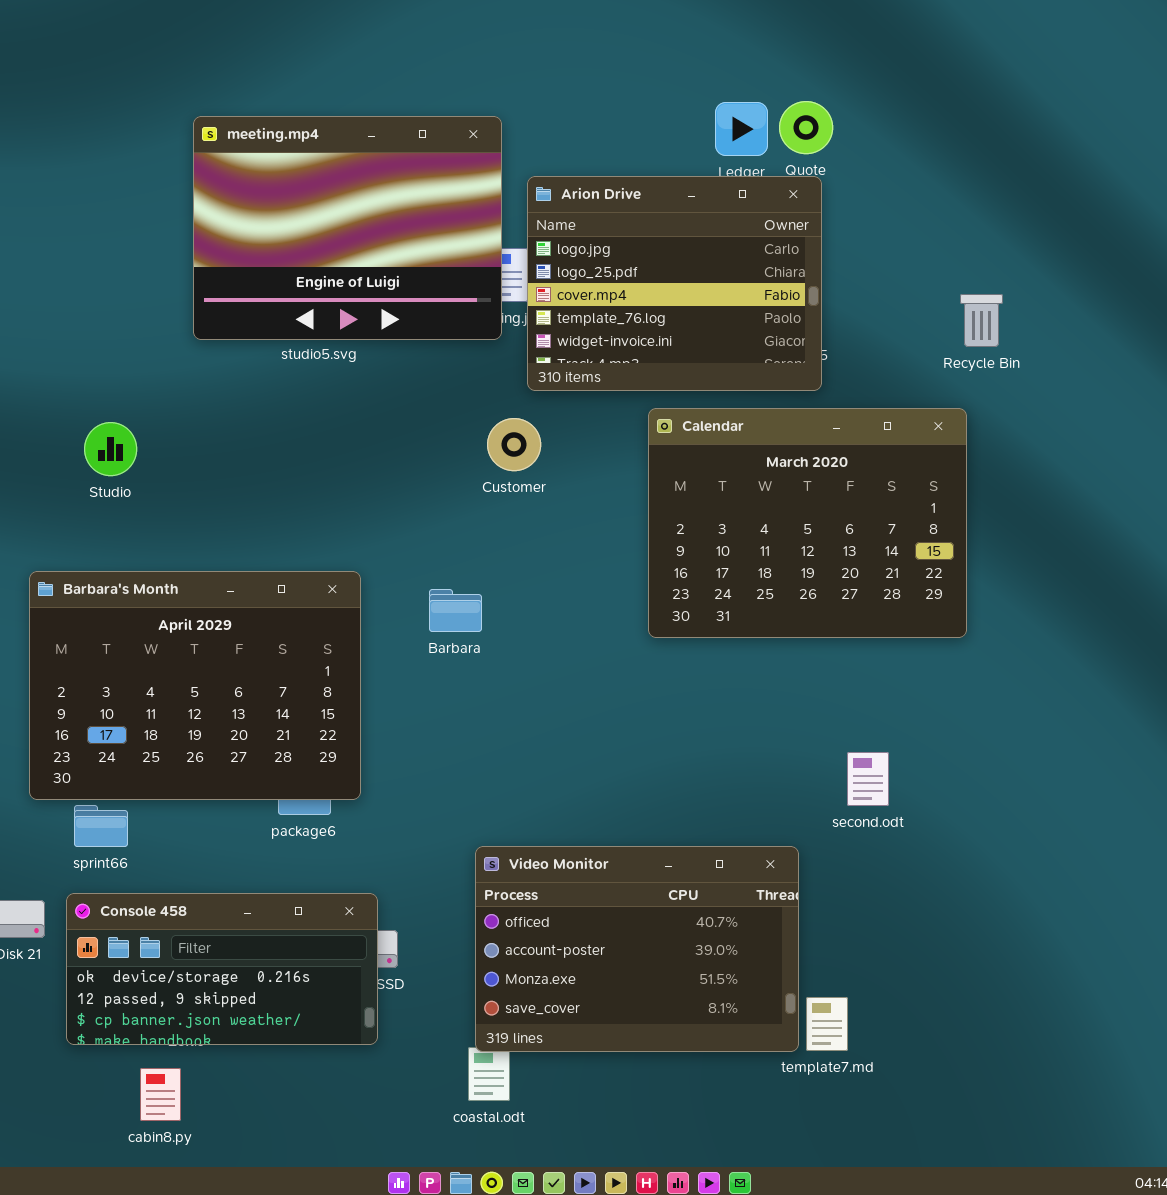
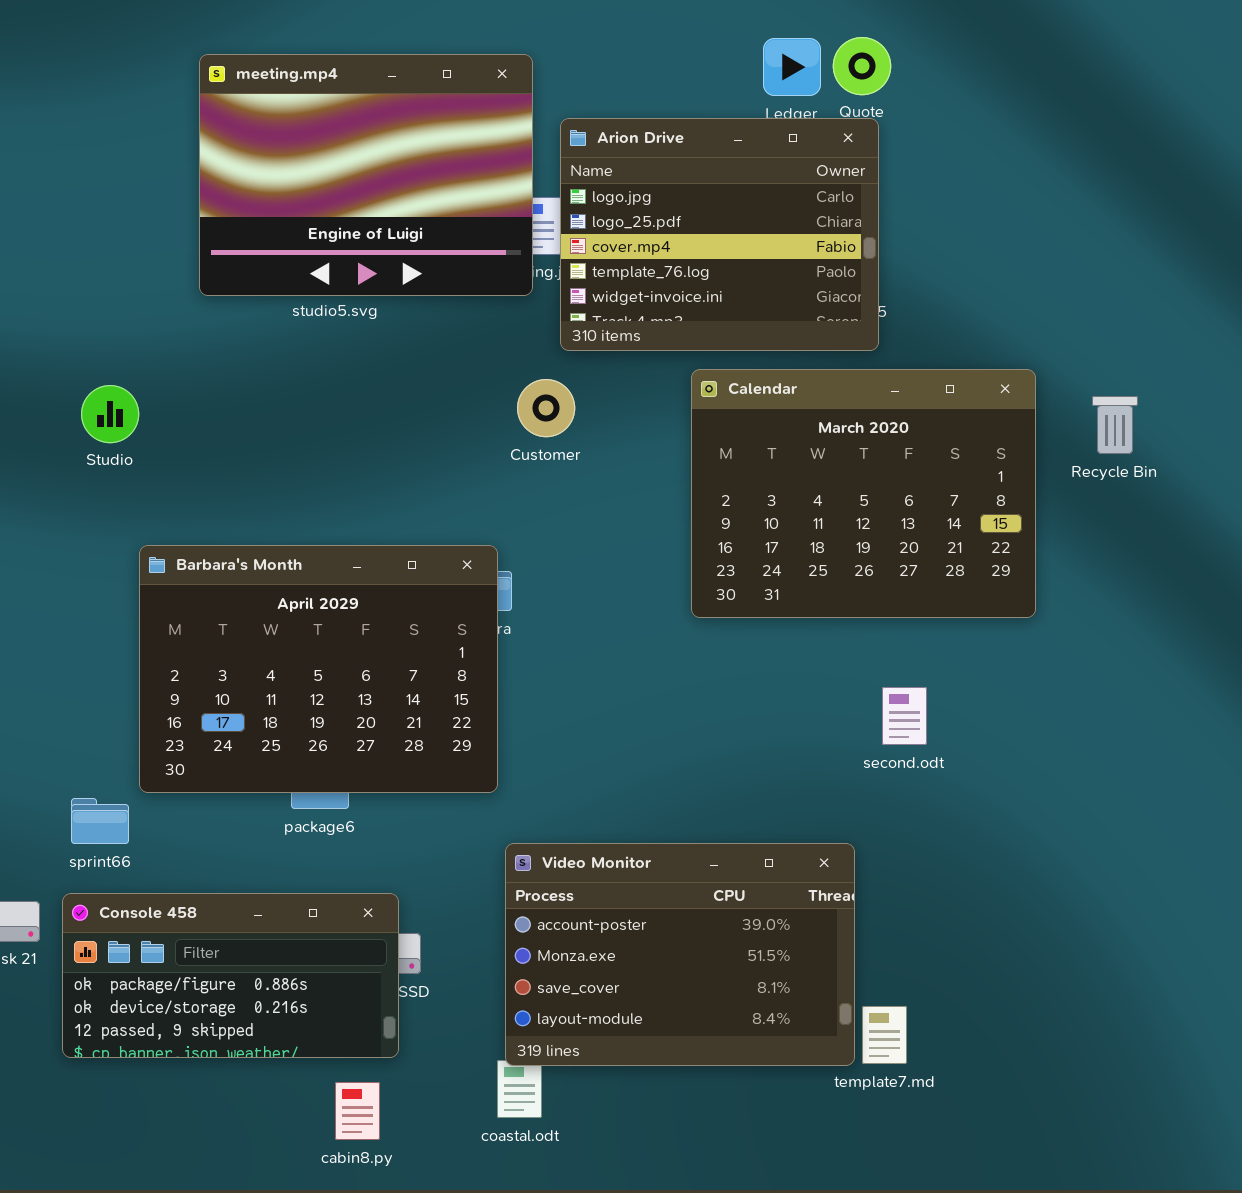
Recycle Bin: [960,294,1003,347] -> [1092,396,1138,454], moved
Barbara's Month: [29,571,361,800] -> [139,545,498,793], moved
second.odt: [847,752,889,806] -> [882,687,927,745], moved
Video Monitor: [475,846,799,1052] -> [505,843,855,1066], scrolled down 1 row
Console 458: [66,893,378,1045] -> [62,893,399,1058], scrolled up 1 row
cabin8.py: [140,1068,181,1121] -> [335,1082,380,1140], moved

